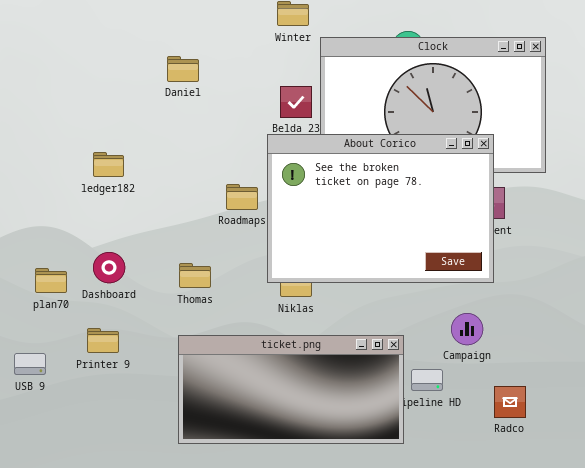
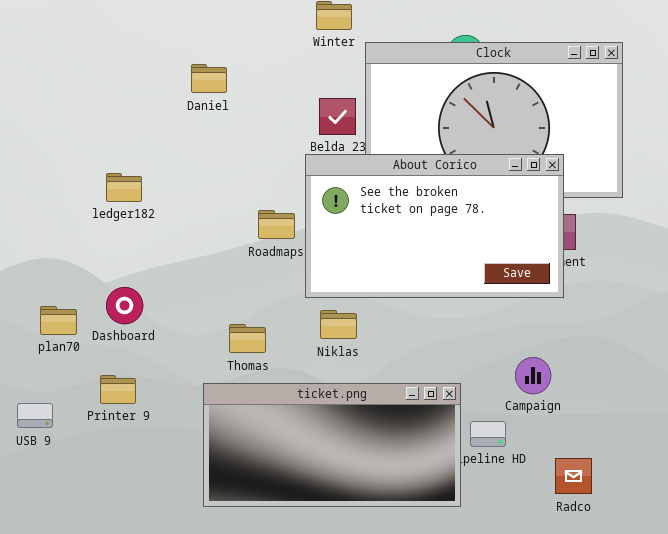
About Corico: [267,134,494,283] -> [305,154,564,298], resized
Thomas: [179,263,211,288] -> [229,324,266,353], moved
Radco: [494,386,526,418] -> [555,458,592,494], moved

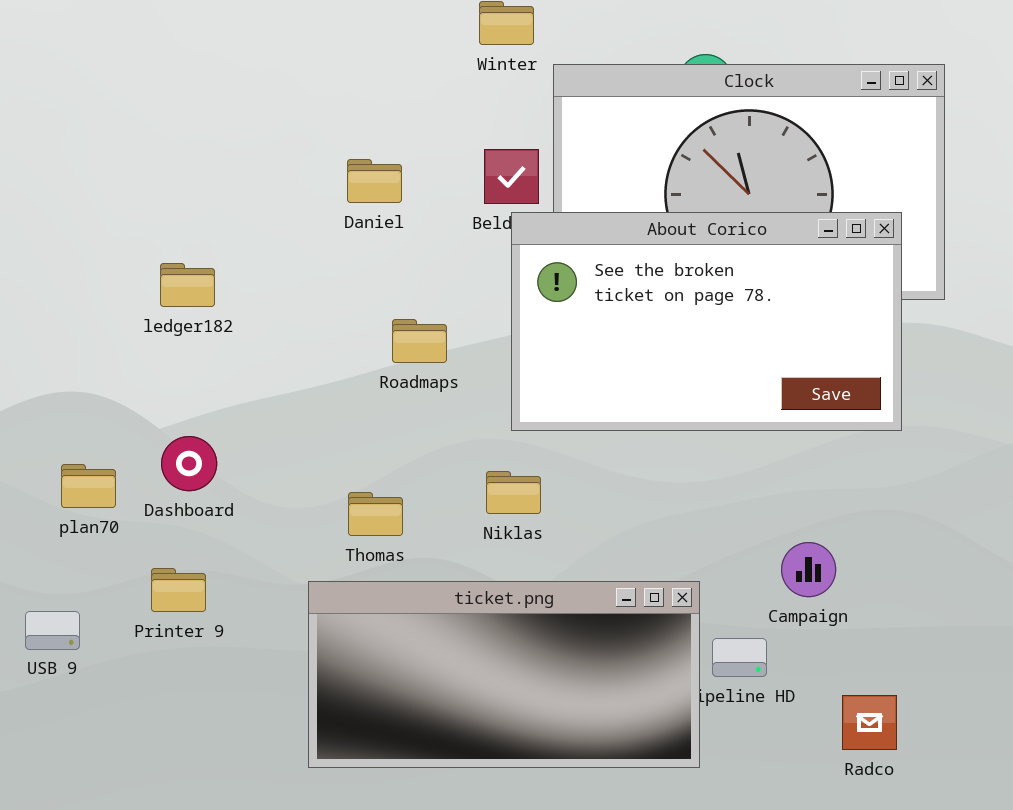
Daniel: [191,64,227,93] -> [347,159,402,203], moved
About Corico: [305,154,564,298] -> [511,212,902,431], moved

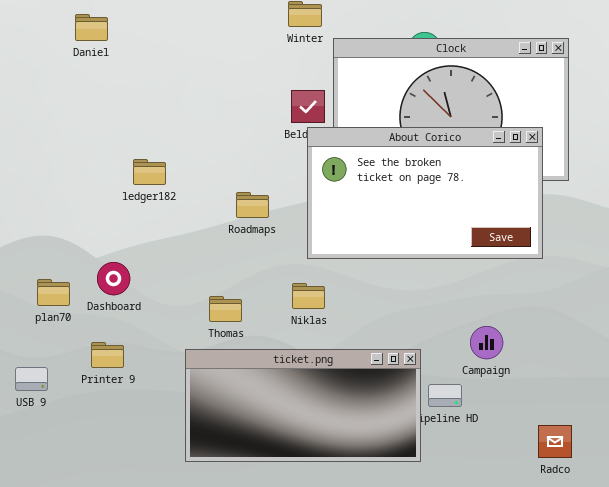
Daniel: [347,159,402,203] -> [75,14,108,41], moved
ledger182: [160,263,215,307] -> [133,159,166,185], moved
Radco: [842,695,897,750] -> [538,425,572,458], moved

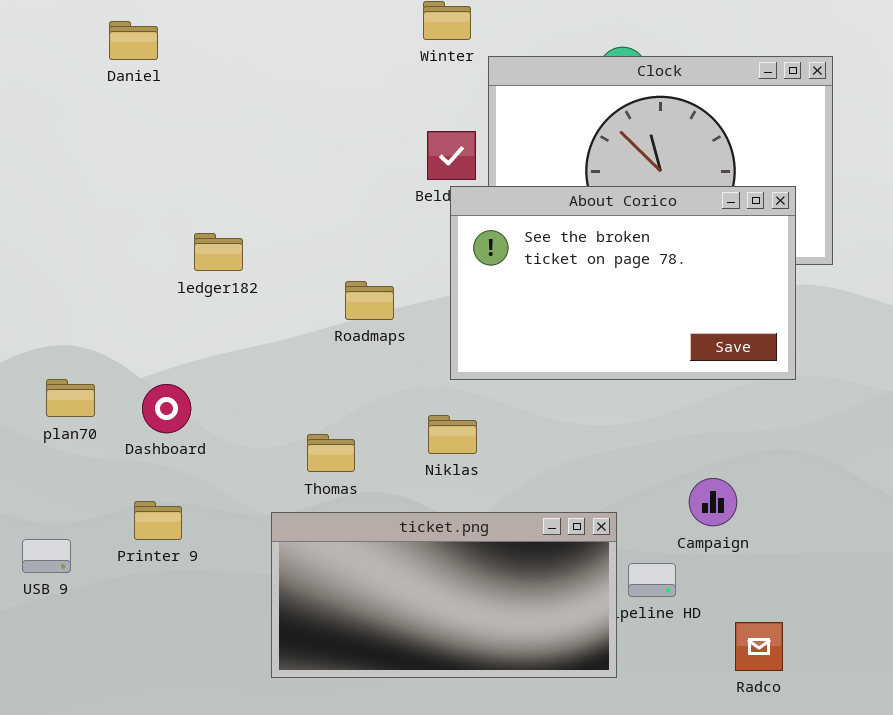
plan70: [37,279,70,306] -> [46,379,95,417], moved
Radco: [538,425,572,458] -> [735,622,783,671], moved

